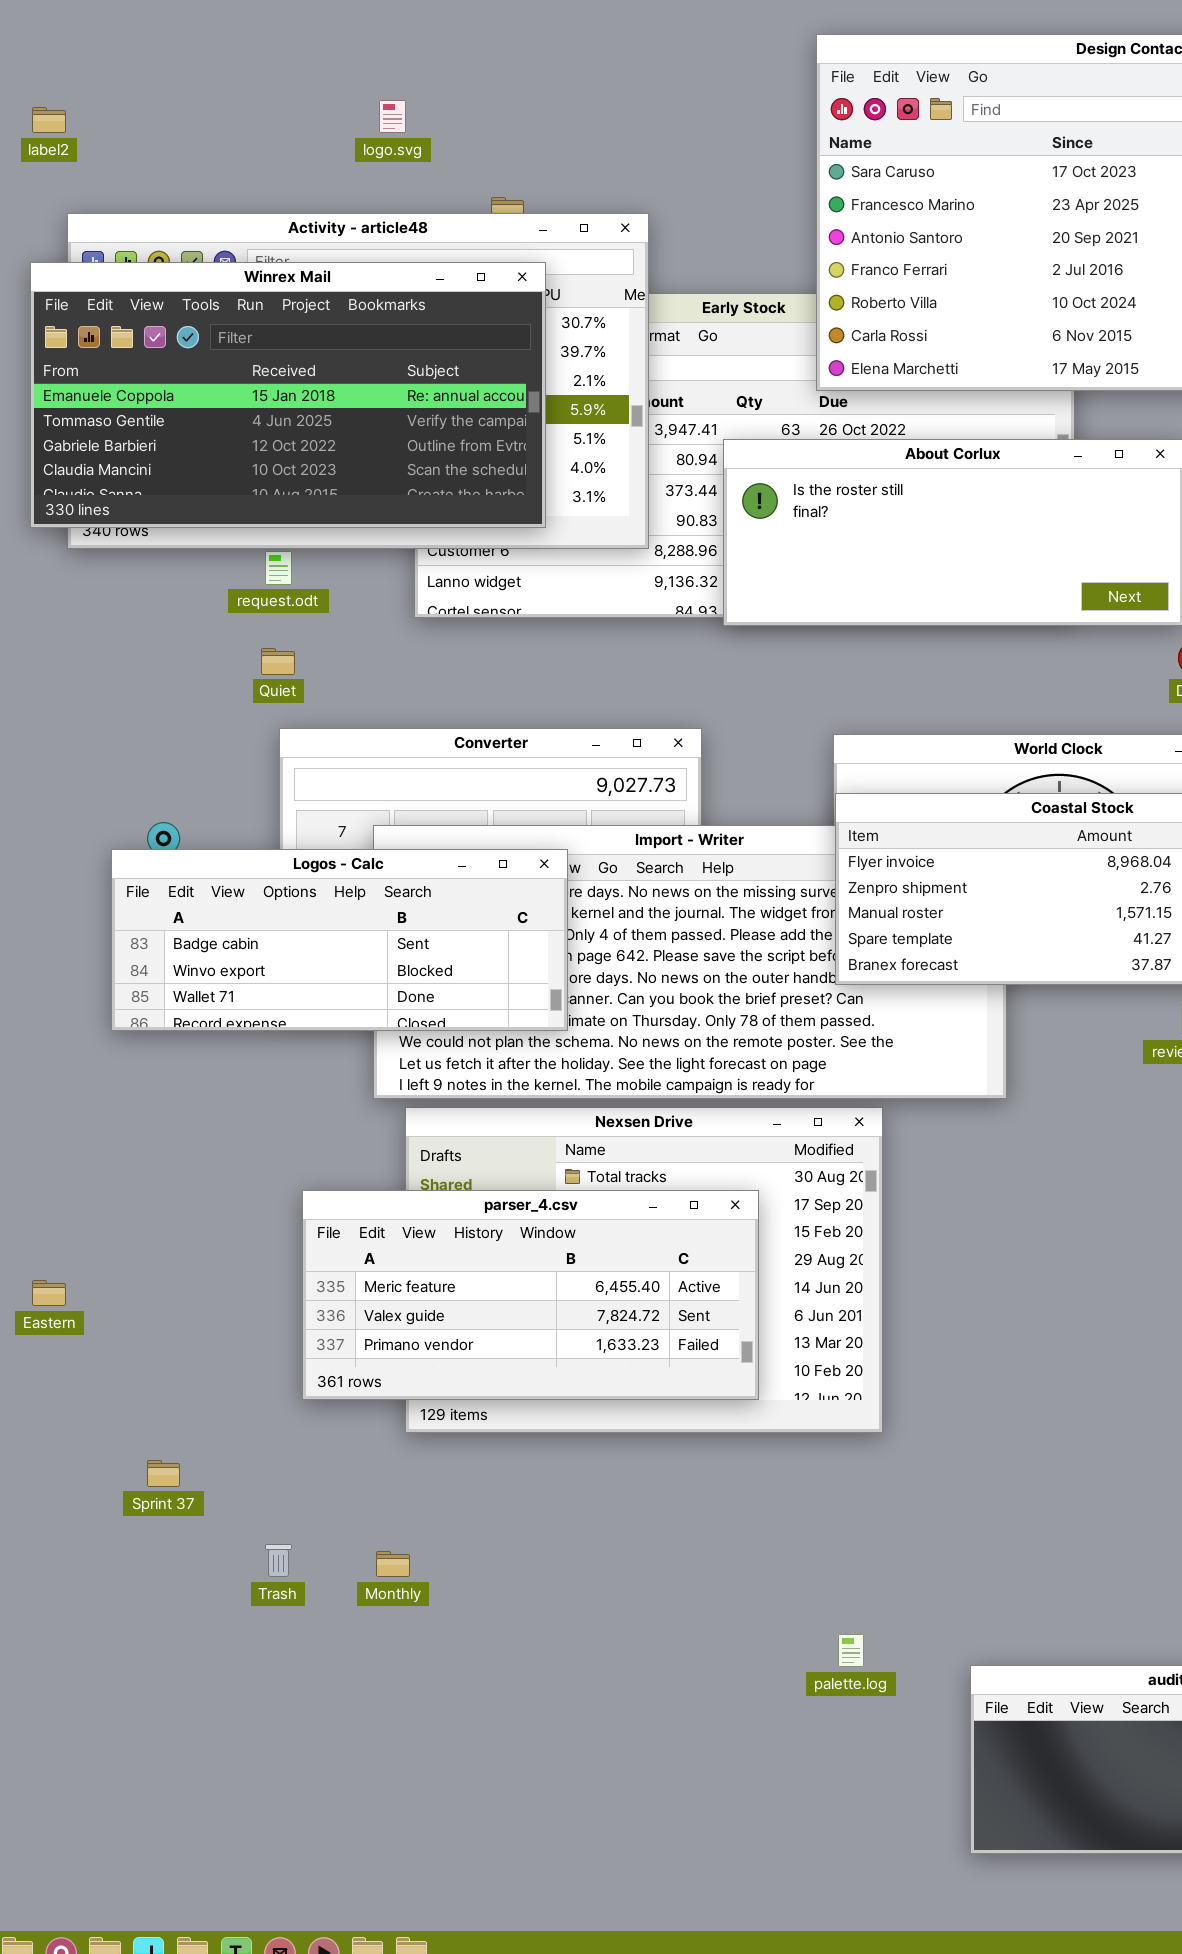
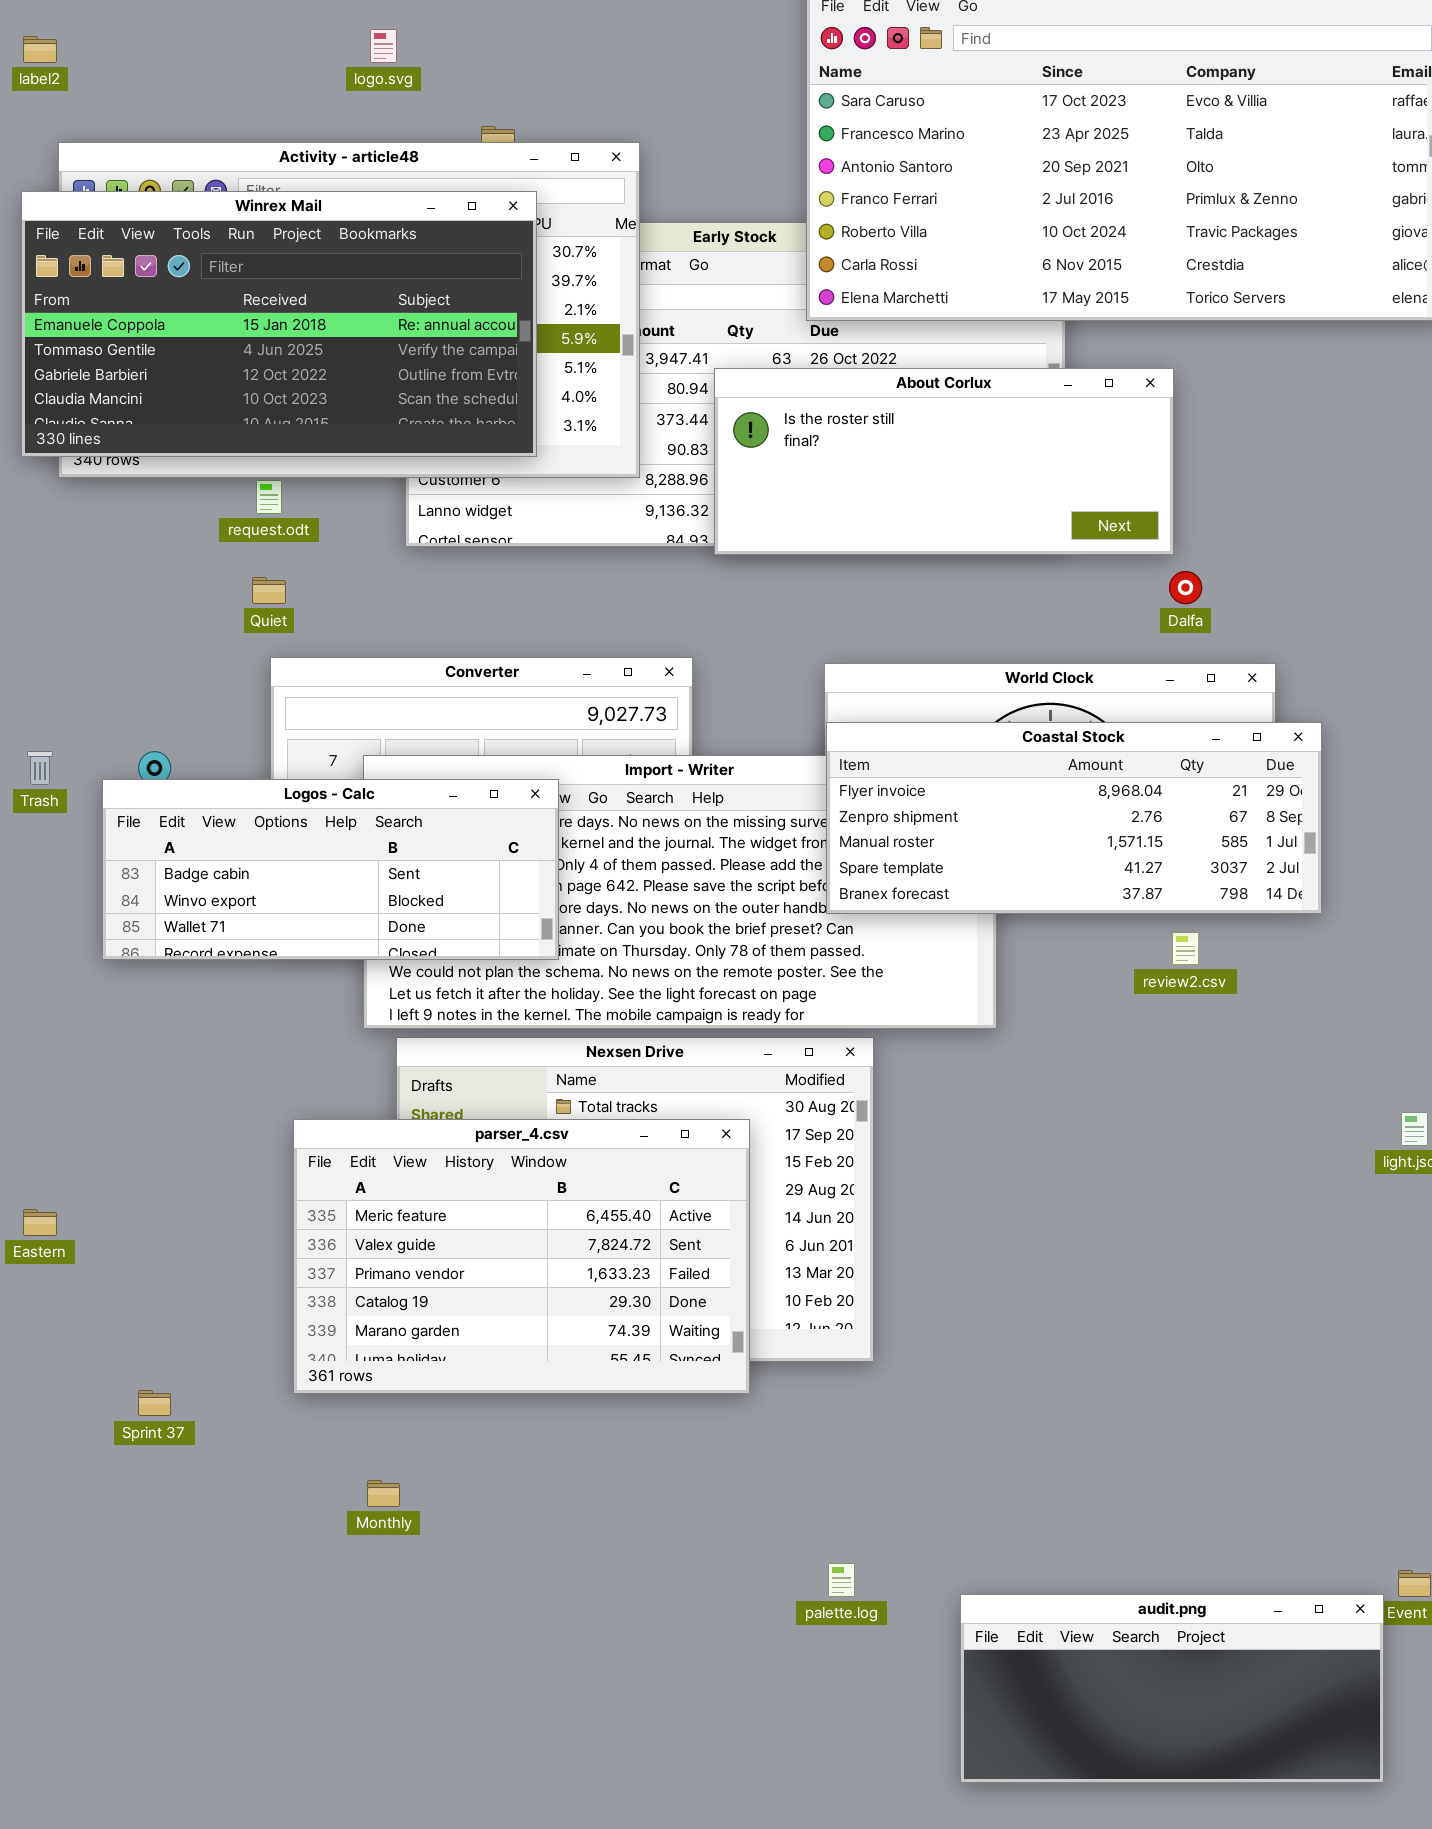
parser_4.csv: [302,1190,759,1400] -> [293,1119,750,1394], resized
Trash: [265,1544,292,1577] -> [27,751,53,785], moved

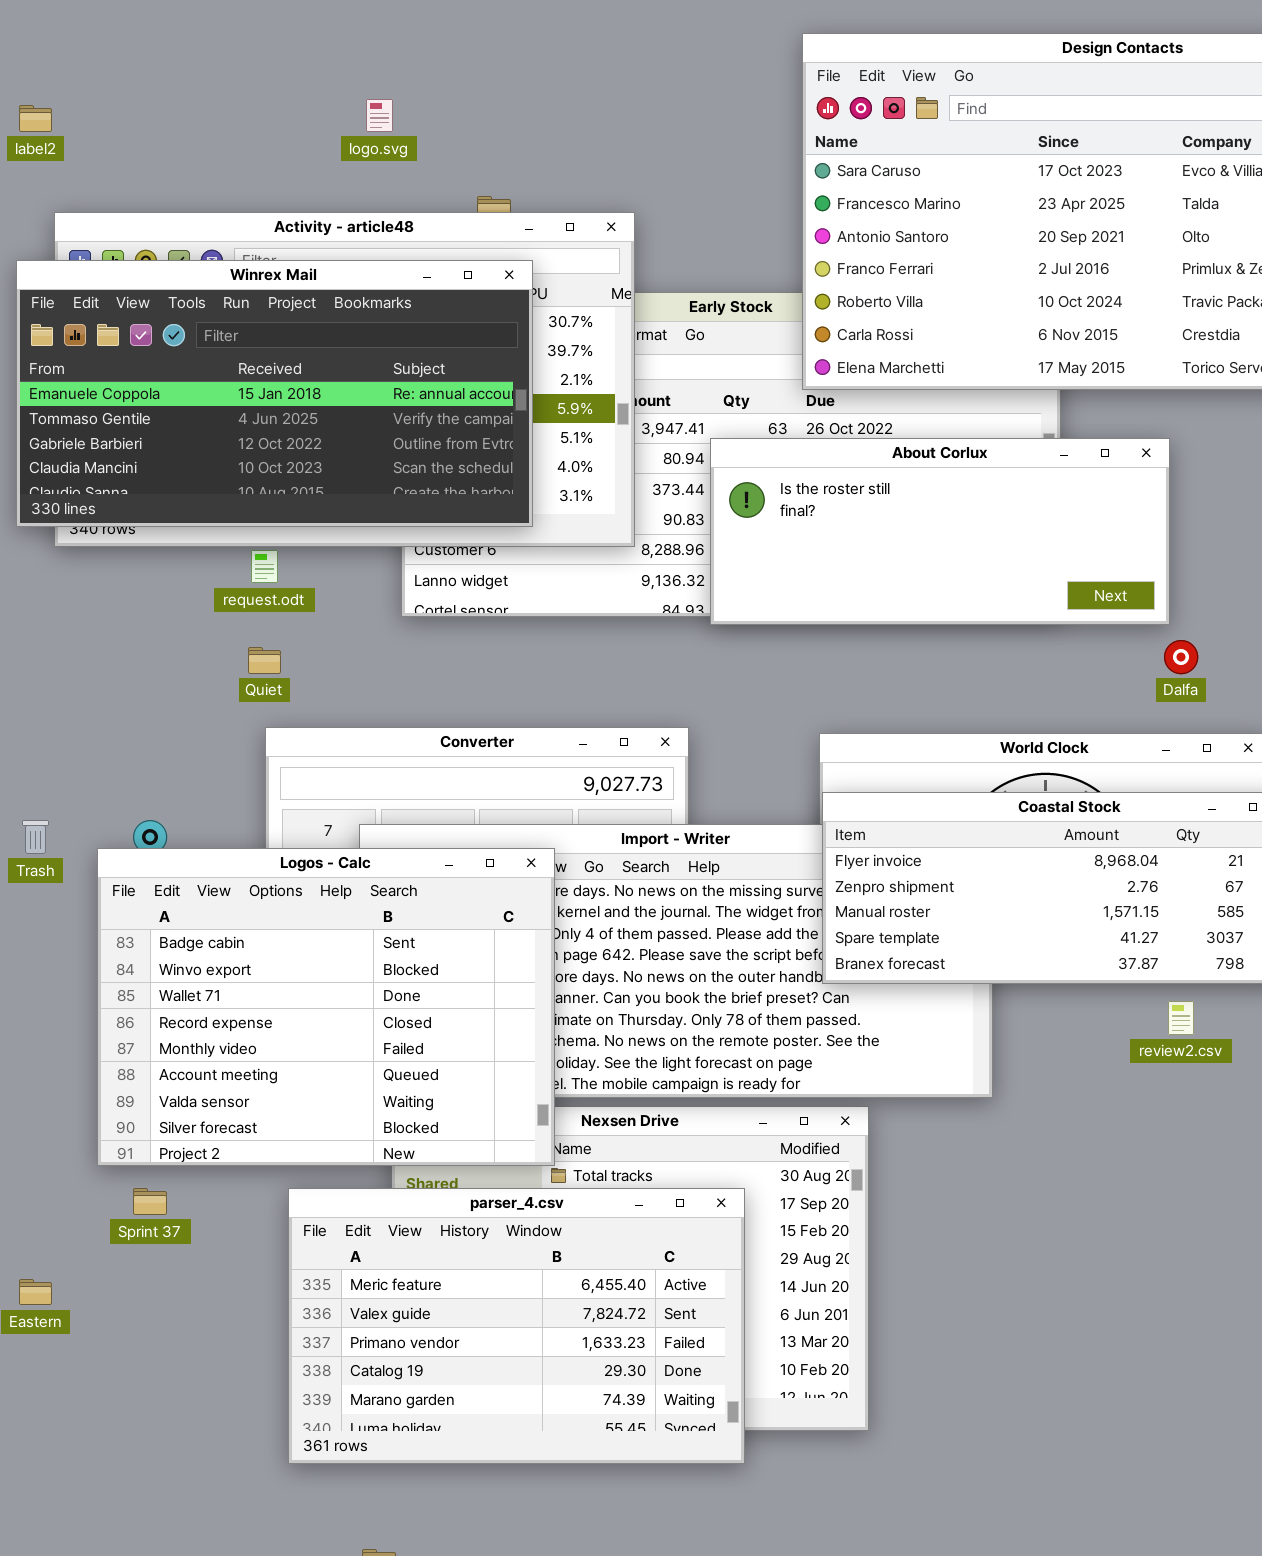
Logos - Calc: [102,779,559,960] -> [97,848,555,1166], resized
Sprint 37: [138,1390,171,1416] -> [133,1188,167,1215], moved

